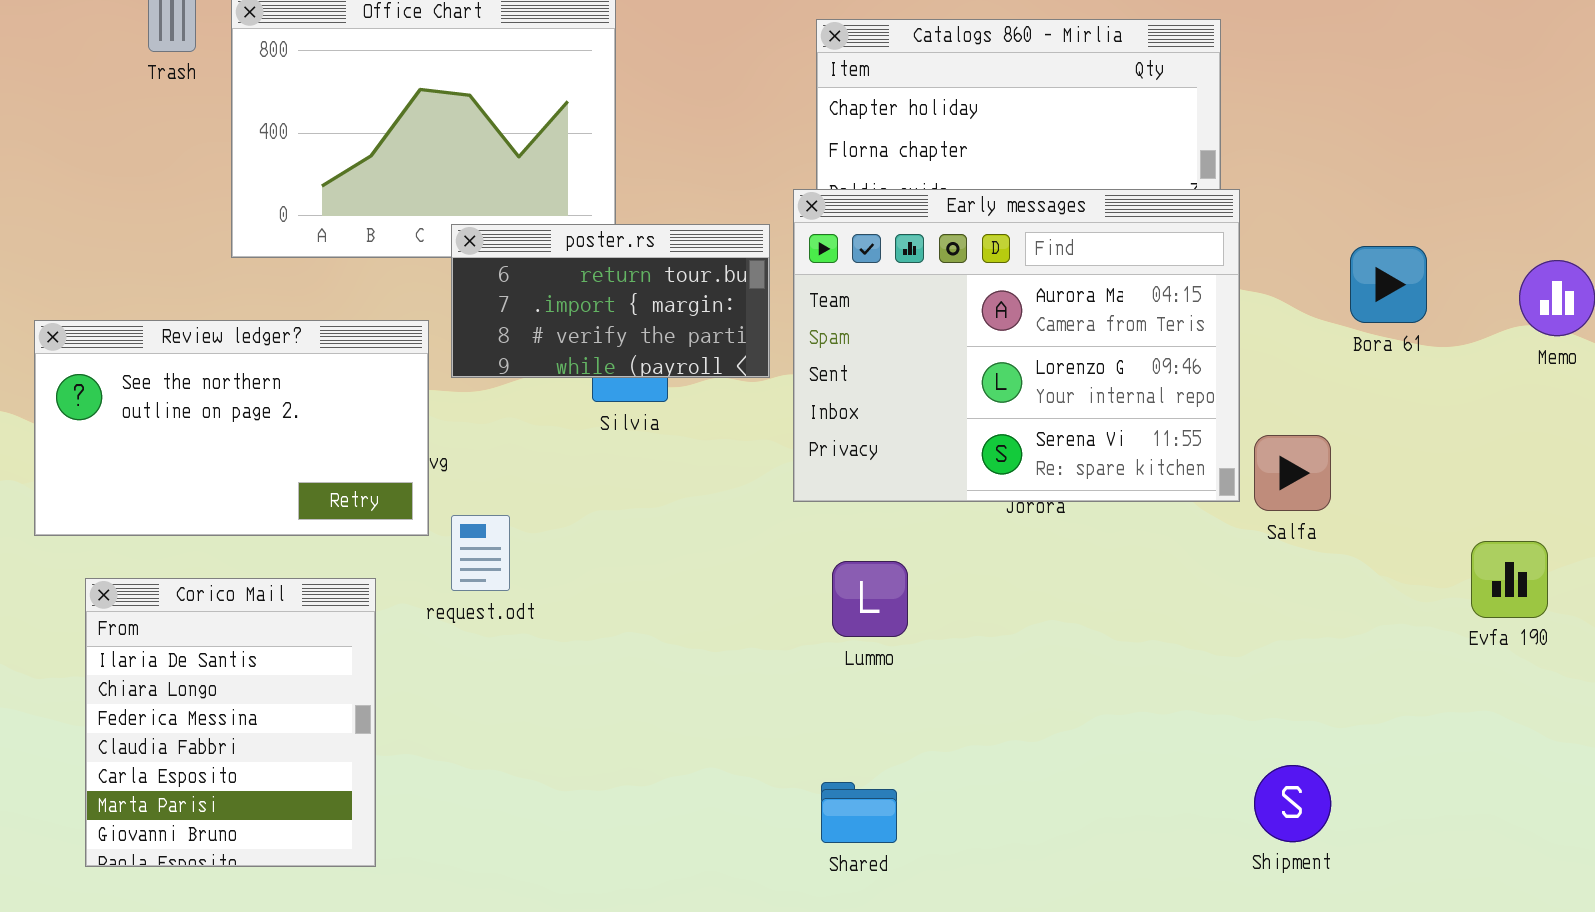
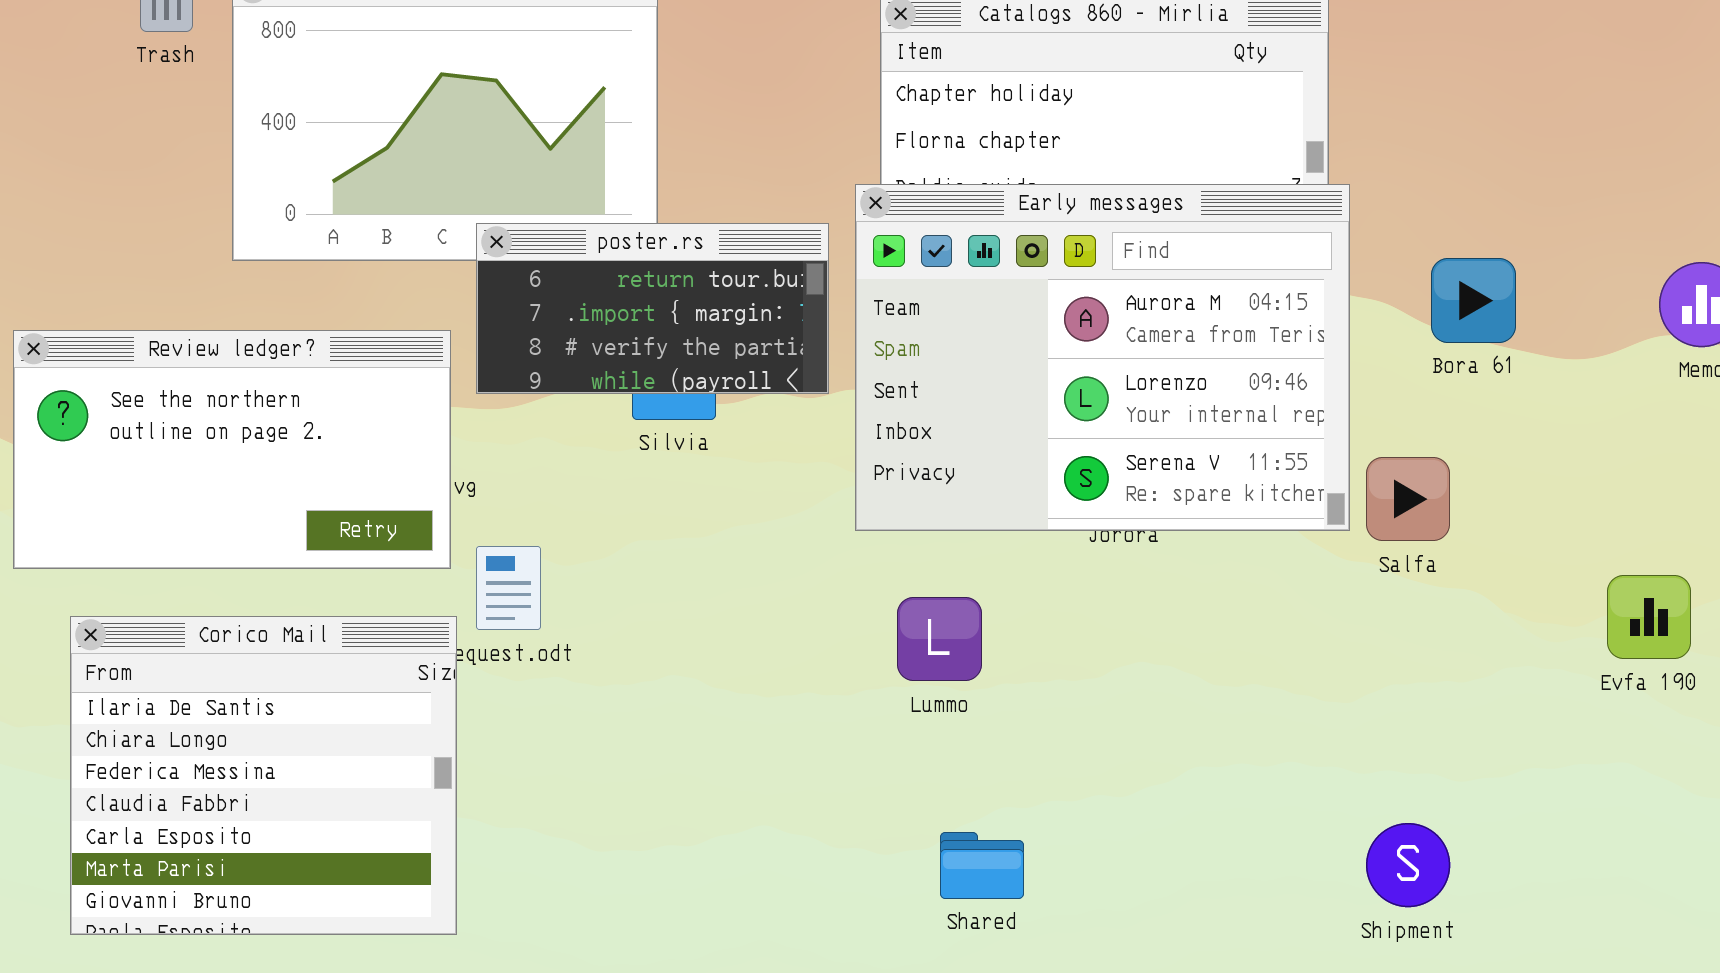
Bora 61: [1350,246,1427,323] -> [1431,258,1516,343], moved
Corico Mail: [85,578,376,867] -> [70,616,457,935], resized
Shared: [821,782,897,843] -> [940,832,1024,899], moved

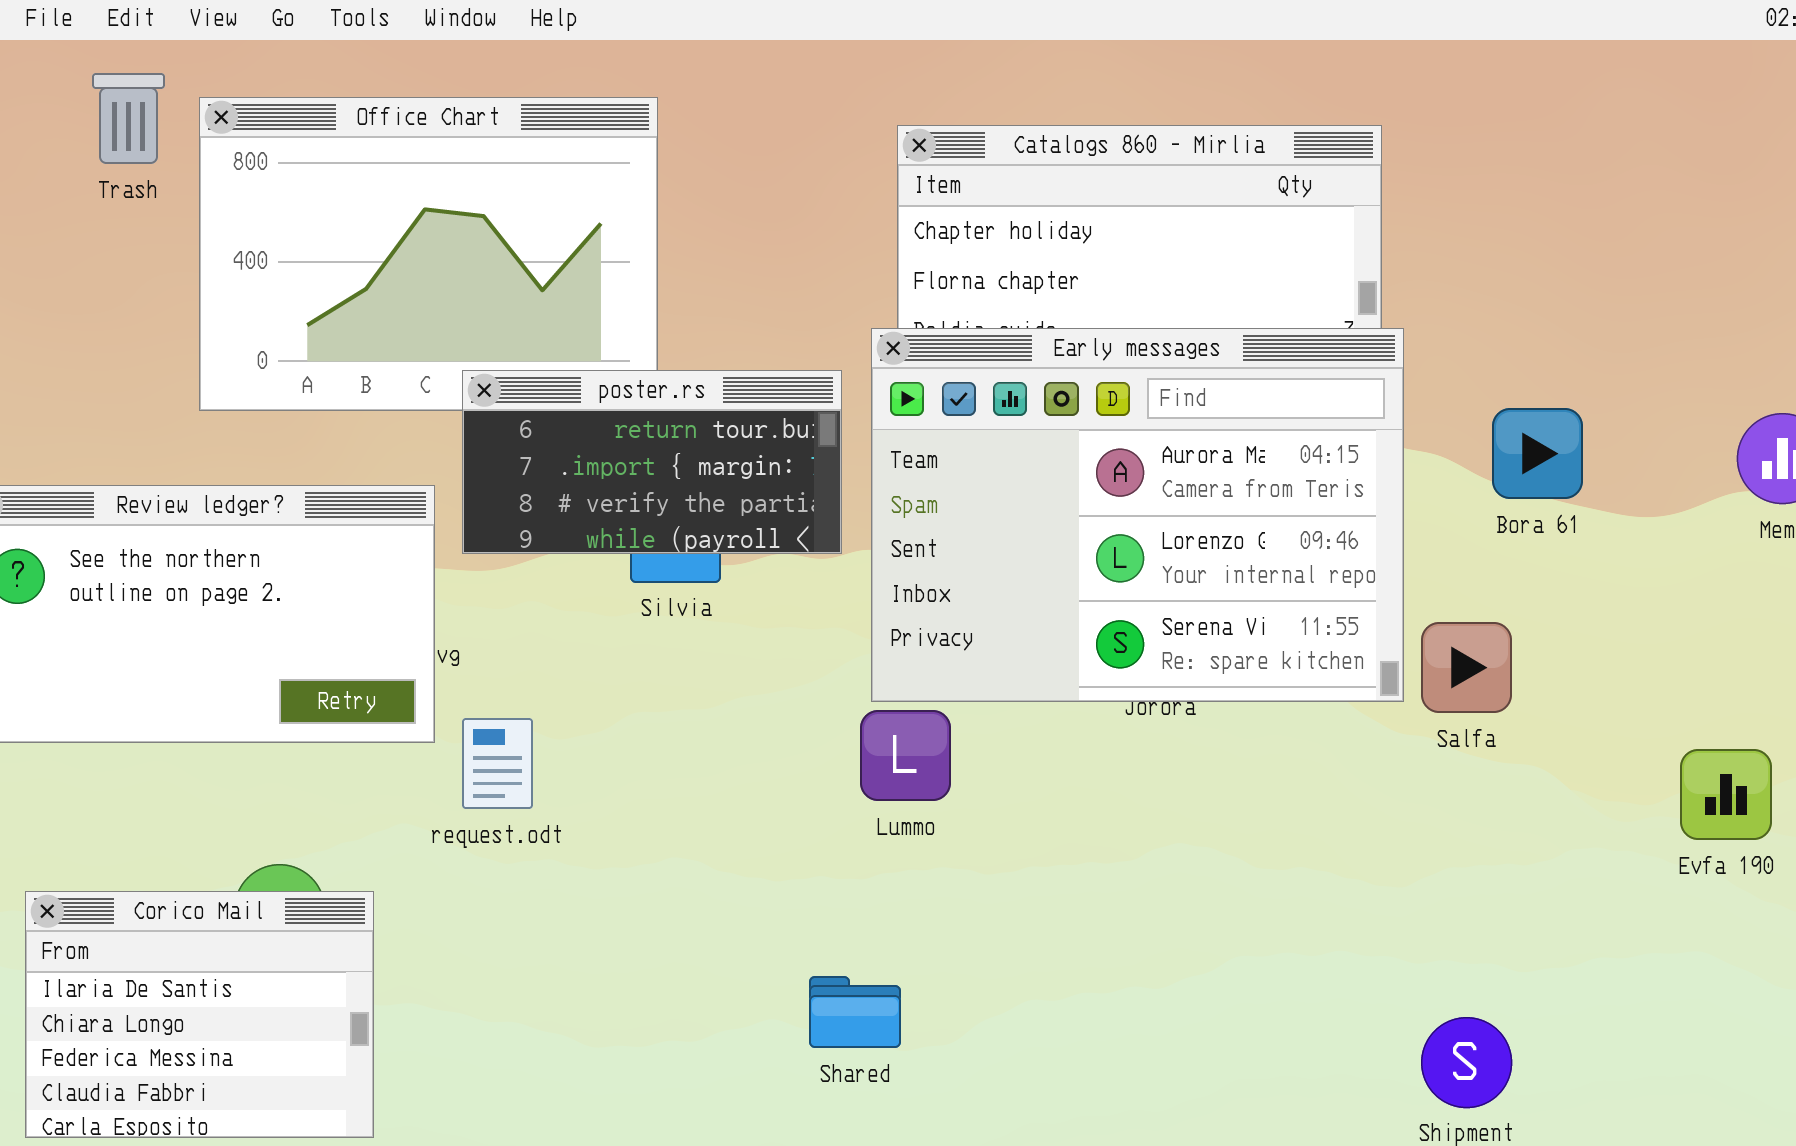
Lummo: [897,597,982,681] -> [860,710,951,801], moved
Corico Mail: [70,616,457,935] -> [25,891,374,1138], resized
Shared: [940,832,1024,899] -> [809,976,901,1048], moved

